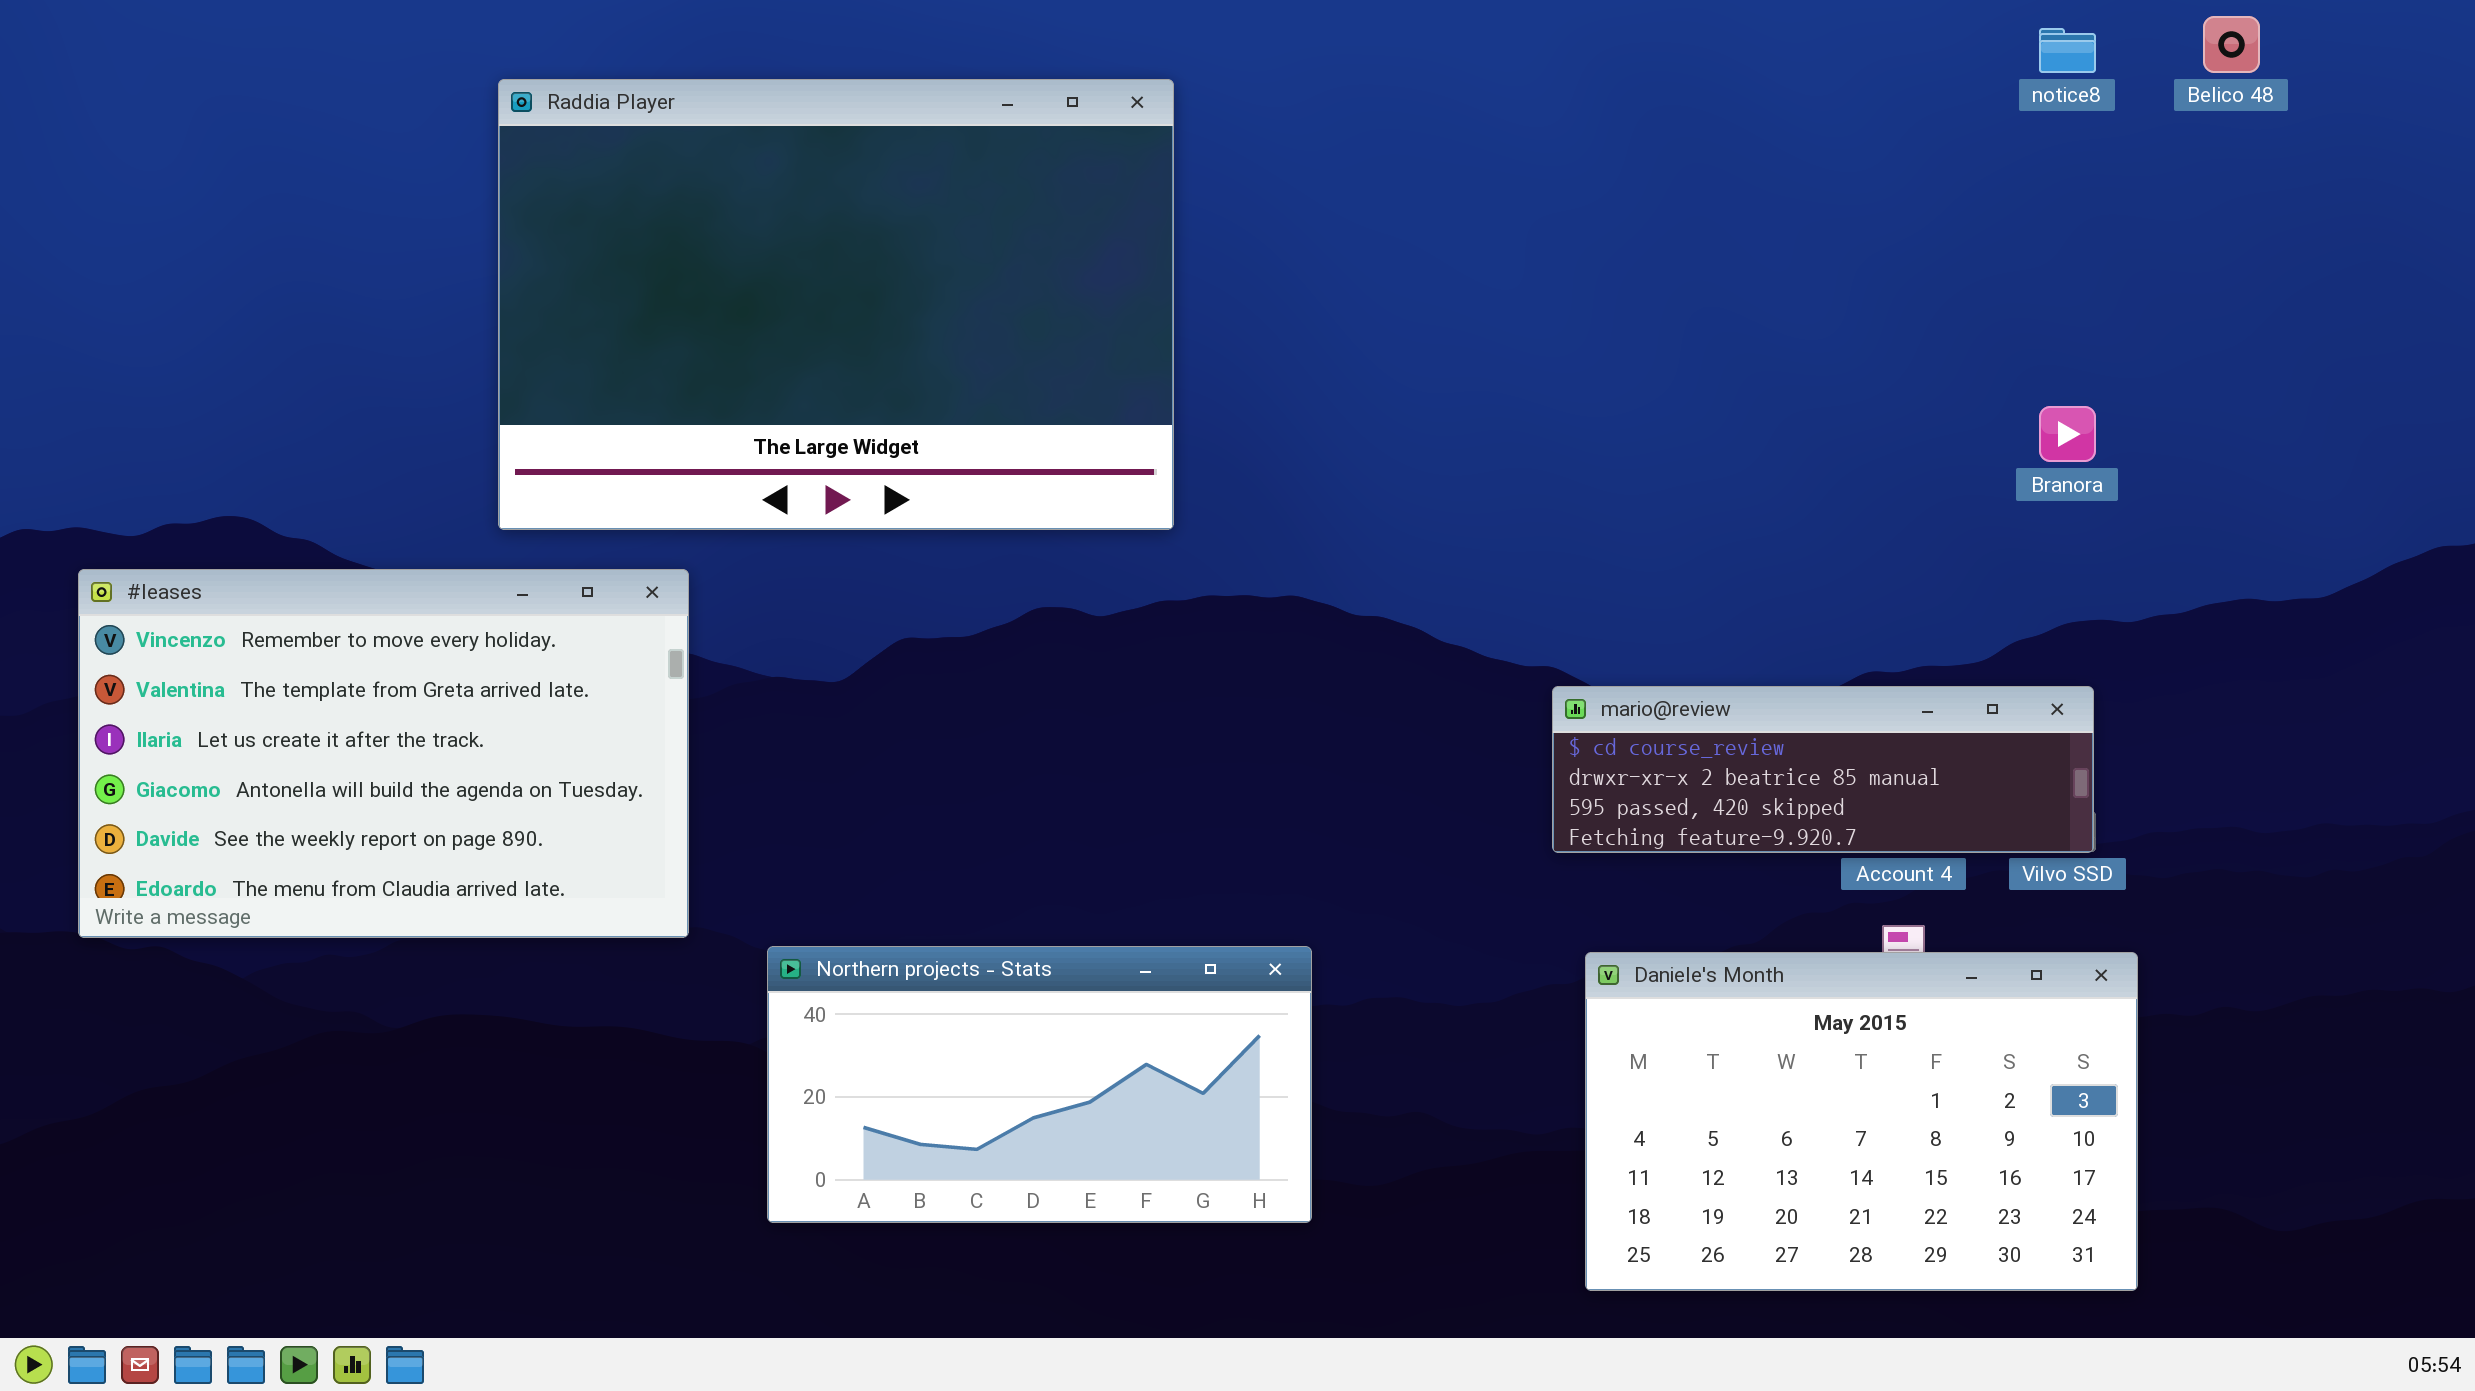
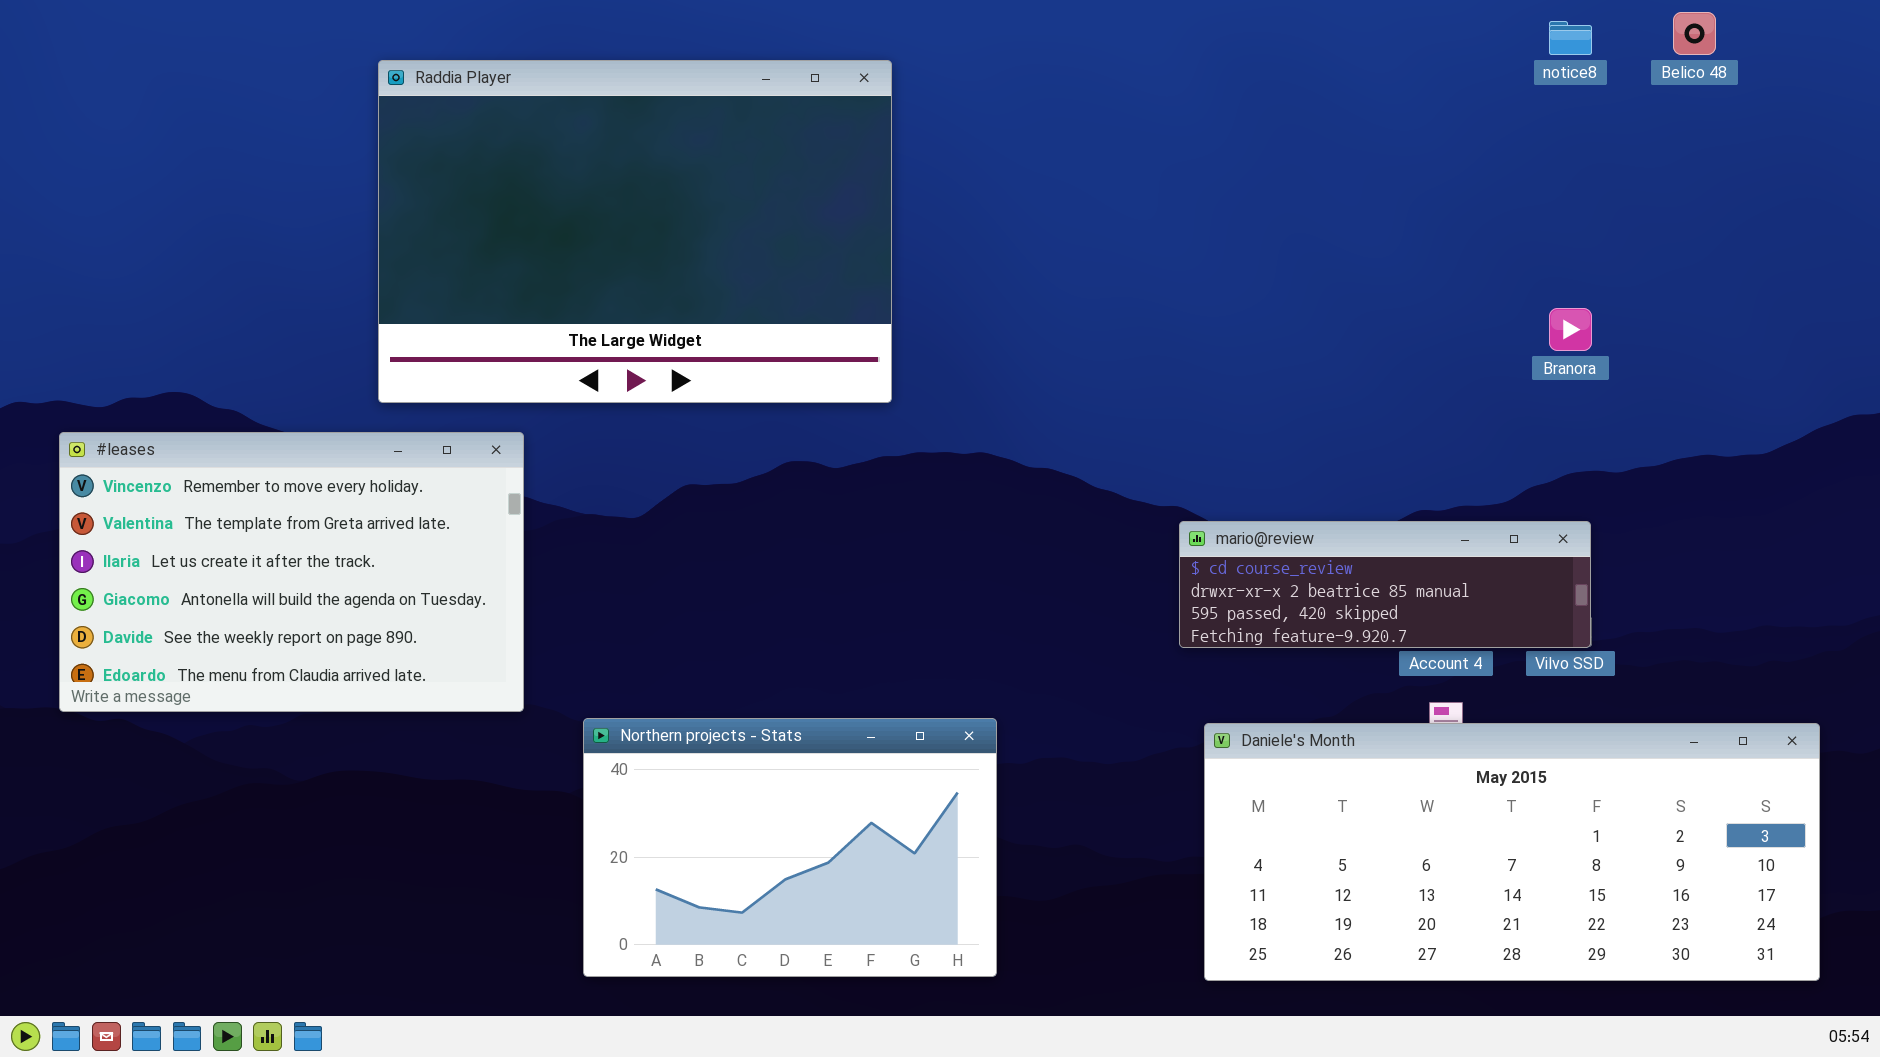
Northern projects - Stats: [767,946,1312,1223] -> [583,718,997,977], resized
Daniele's Month: [1585,952,2138,1291] -> [1204,723,1820,981], resized

